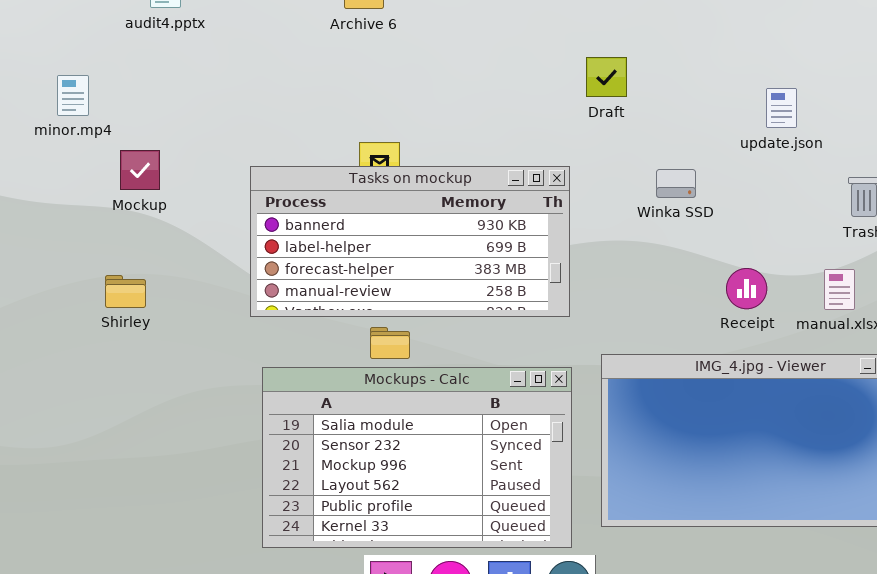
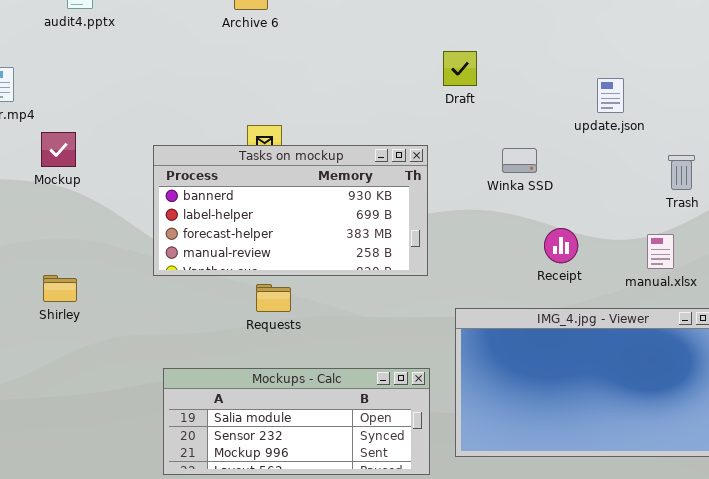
Receipt: [726,268,767,309] -> [544,228,578,263], moved
Shirley: [105,275,146,308] -> [43,275,77,302], moved
Mockups - Calc: [262,367,572,548] -> [163,368,430,475], resized

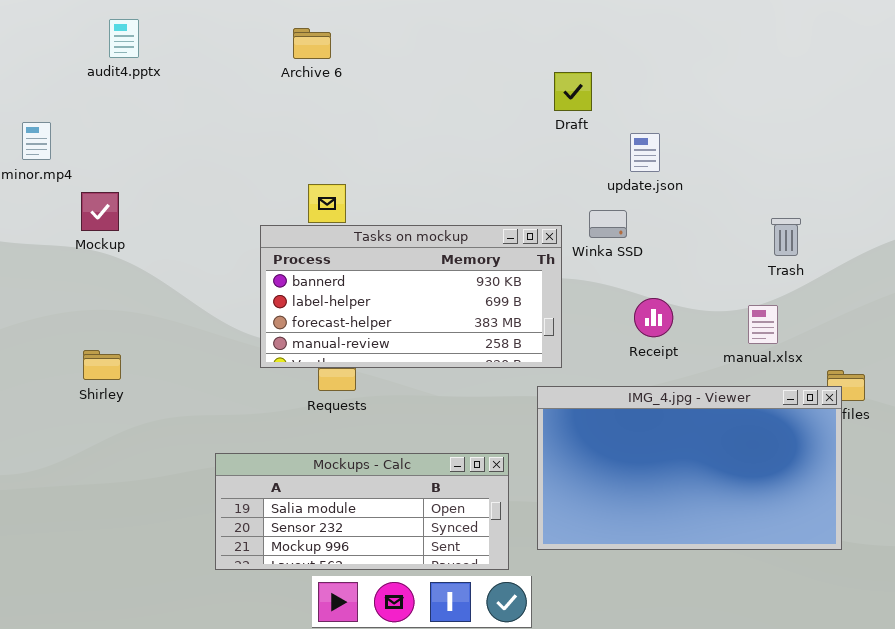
Draft: [443,51,477,86] -> [554,72,592,111], moved
update.json: [597,78,624,113] -> [630,133,660,172], moved
Tasks on mockup: [153,145,428,276] -> [260,225,562,368], moved

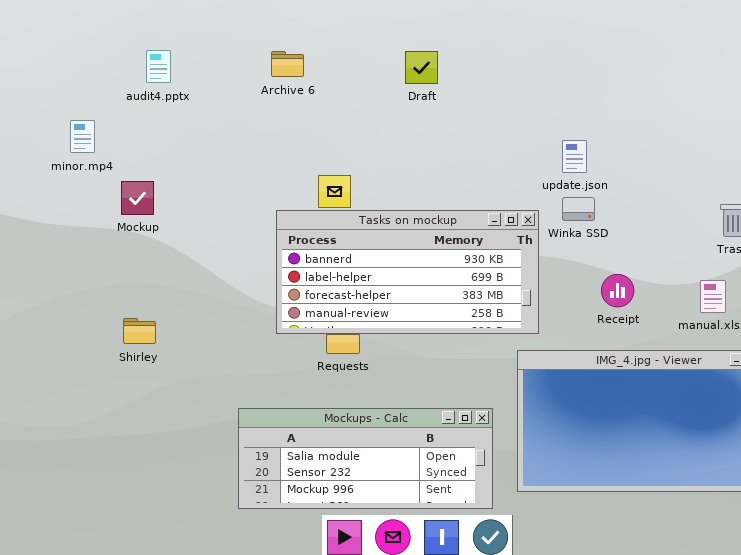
audit4.pptx: [109,19,139,58] -> [146,50,171,83], moved
Archive 6: [293,28,331,59] -> [271,51,304,77], moved
Draft: [554,72,592,111] -> [405,51,438,84], moved
update.json: [630,133,660,172] -> [562,140,587,173], moved

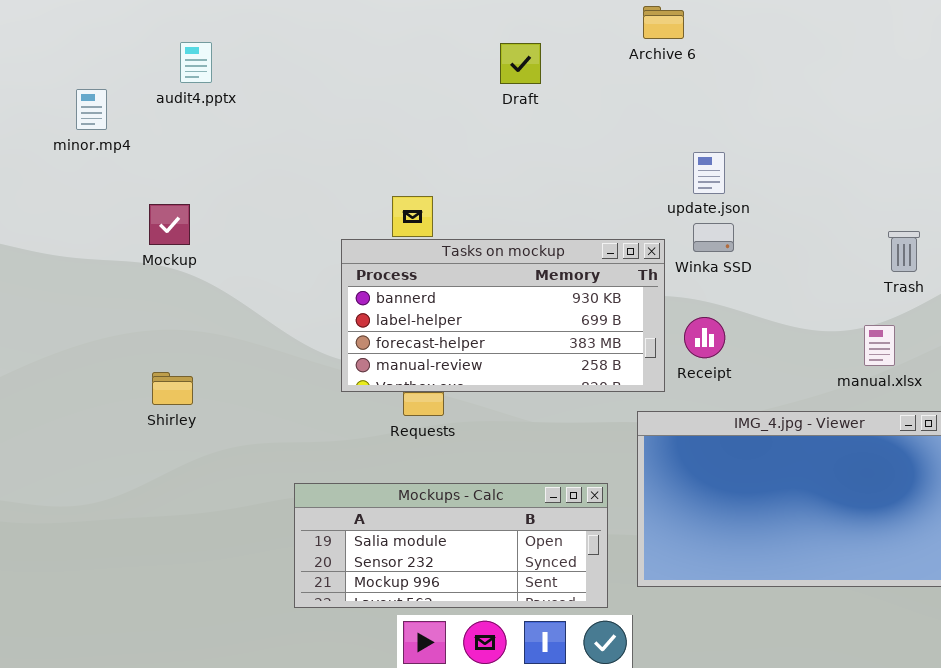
Archive 6: [271,51,304,77] -> [643,6,684,39], moved
minor.mp4: [70,120,95,153] -> [76,89,107,130], moved
Receipt: [601,274,634,307] -> [684,317,725,358], moved

